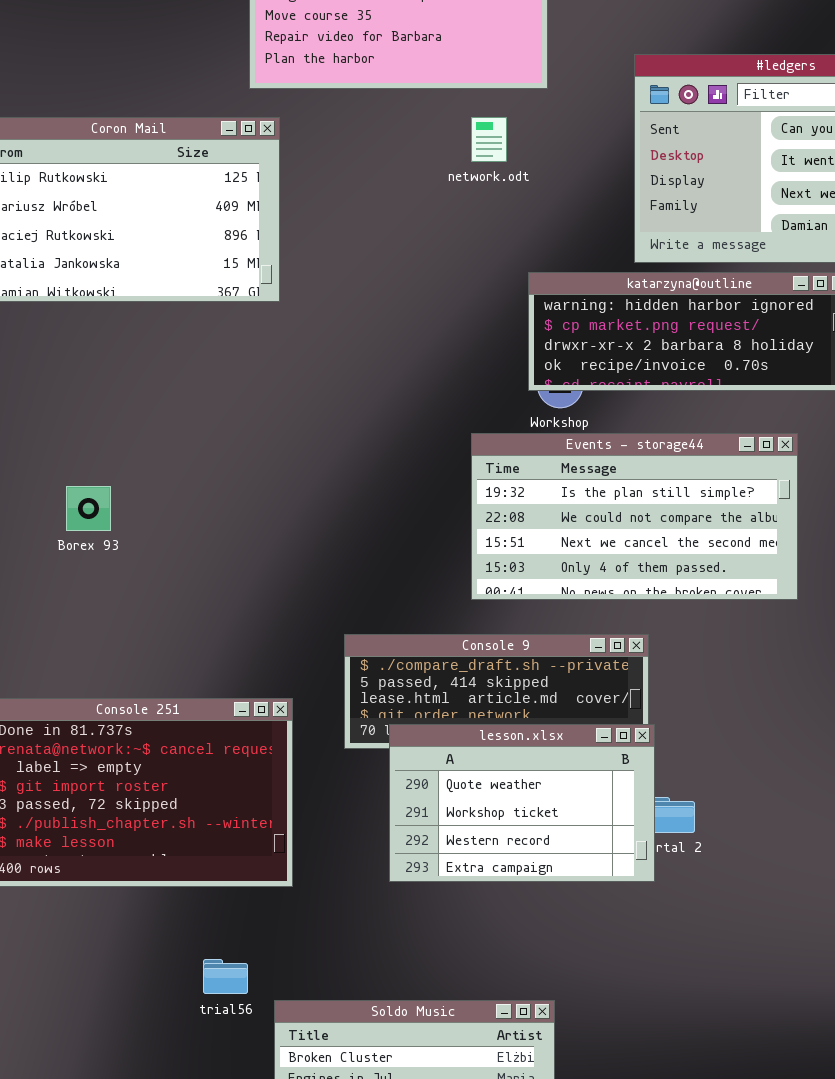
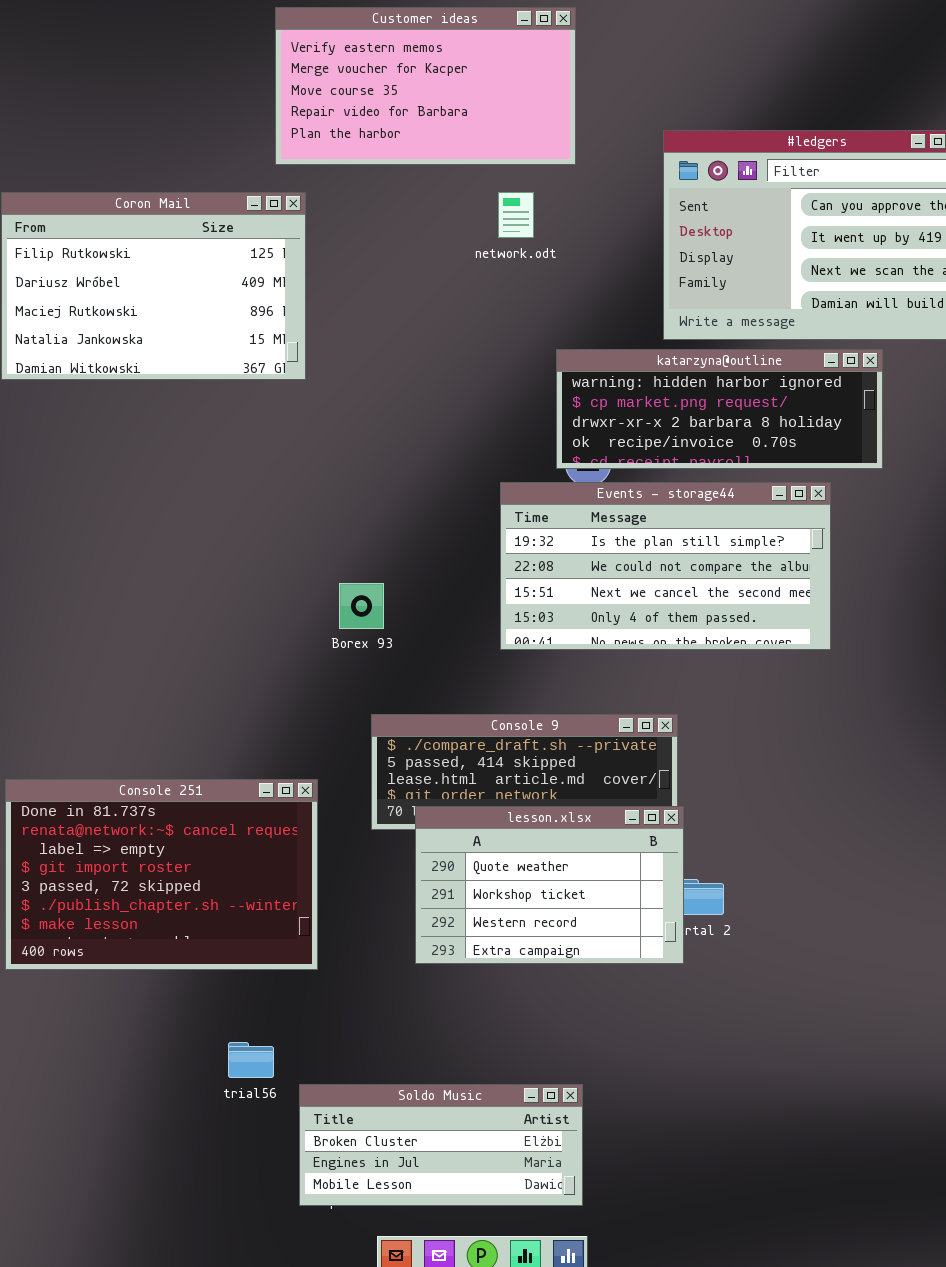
Events - storage44: [471,433,798,600] -> [500,482,831,650], moved
Borex 93: [66,486,111,531] -> [339,583,384,629], moved

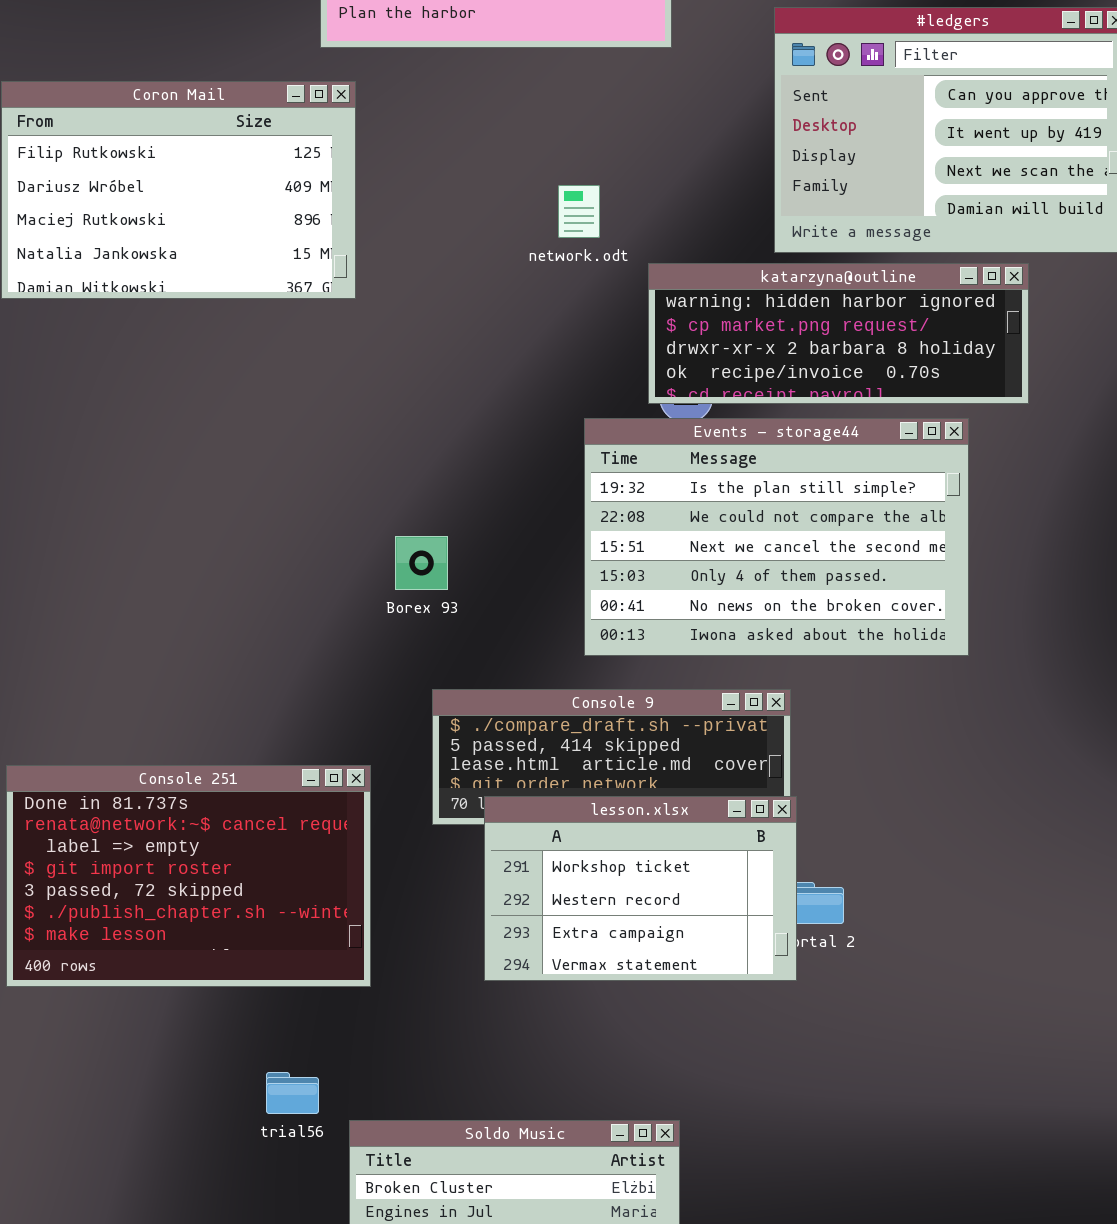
network.odt: [498,192,534,238] -> [558,185,600,238], moved
Events - storage44: [500,482,831,650] -> [584,418,969,656], resized
lesson.xlsx: [415,806,684,964] -> [484,796,797,981], scrolled down 1 row

